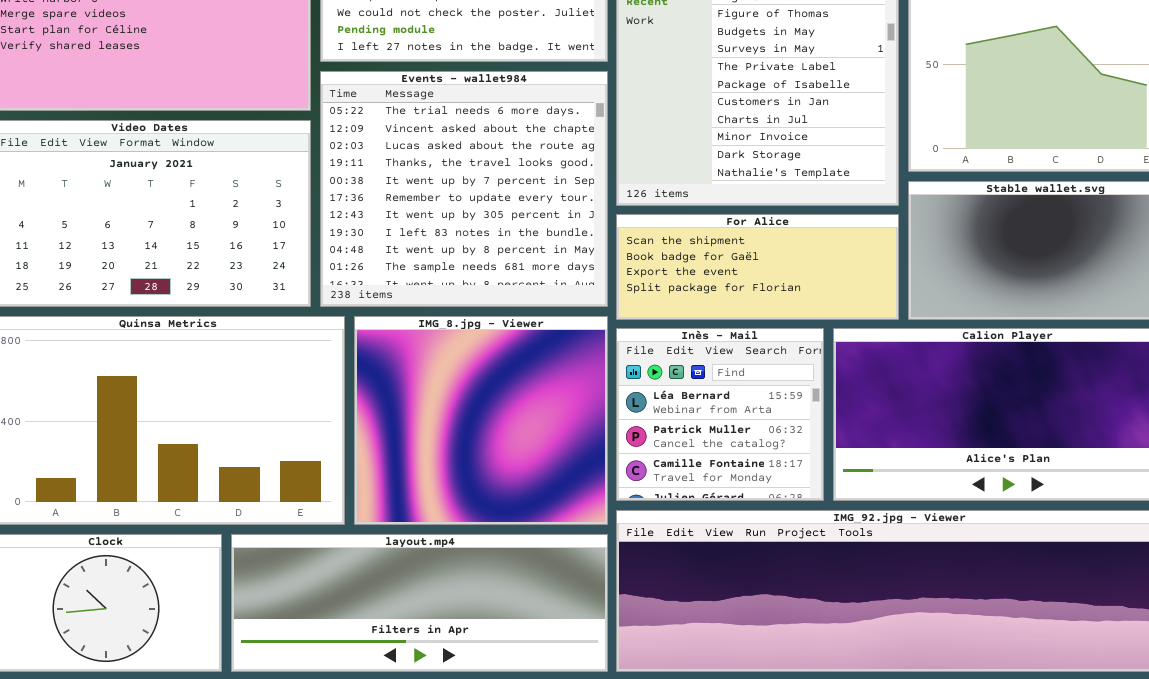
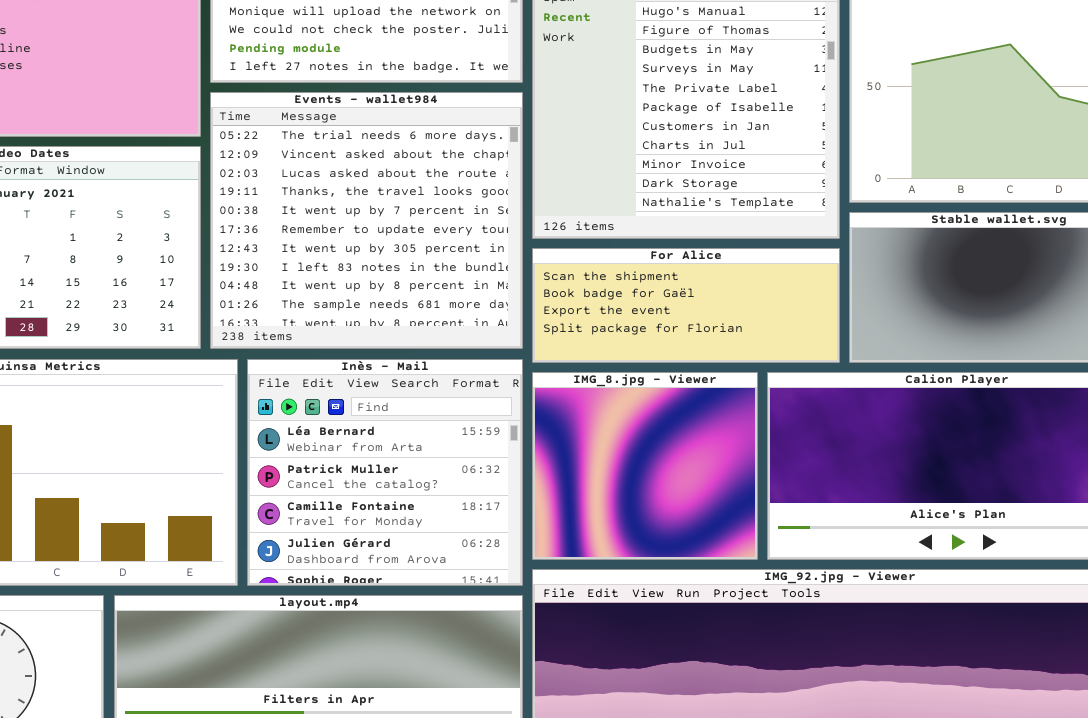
IMG_8.jpg - Viewer: [354,316,608,525] -> [532,372,758,560], moved, resized
Inès - Mail: [616,328,824,501] -> [247,359,523,586], moved, resized

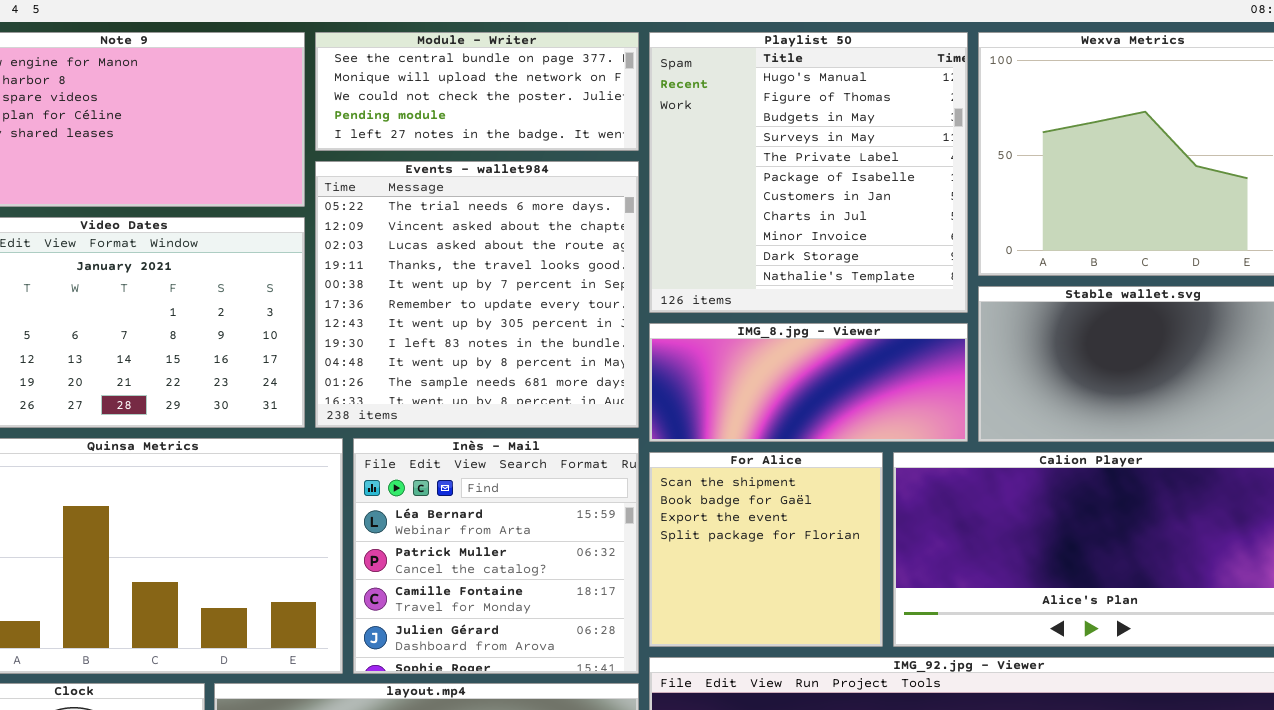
For Alice: [532,248,840,363] -> [649,452,883,647], moved, resized
IMG_8.jpg - Viewer: [532,372,758,560] -> [649,323,968,442], moved, resized

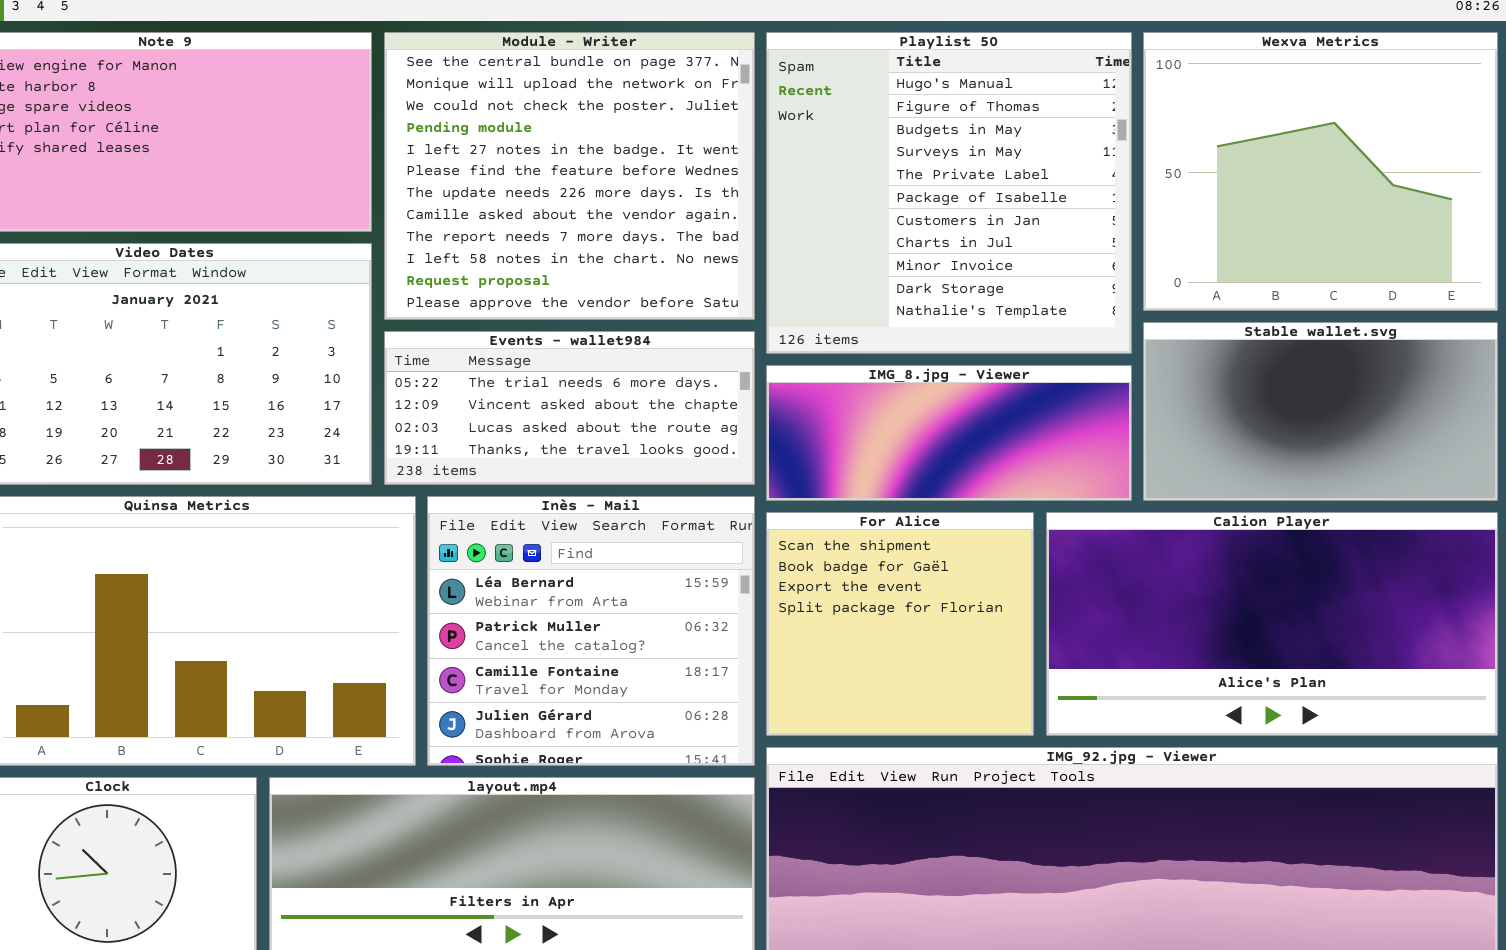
Module - Writer: [315,32,639,151] -> [384,32,755,320], resized
Events - wallet984: [315,161,639,428] -> [384,331,755,485], resized

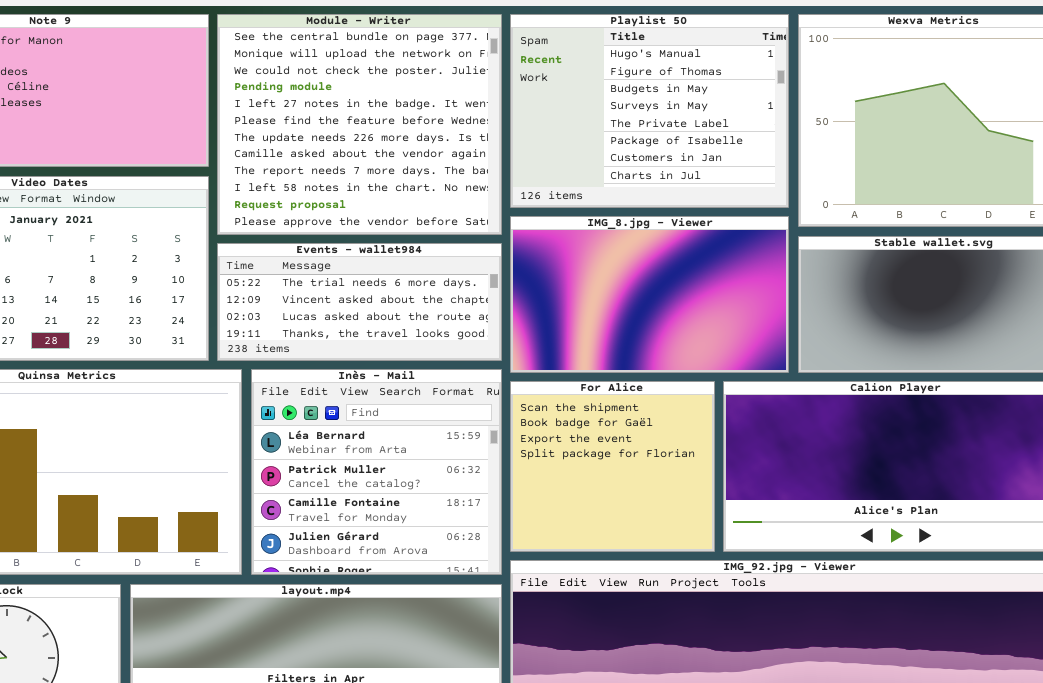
Playlist 50: [766,32,1132,354] -> [510,14,789,208], resized
IMG_8.jpg - Viewer: [766,365,1132,501] -> [510,216,789,373], resized

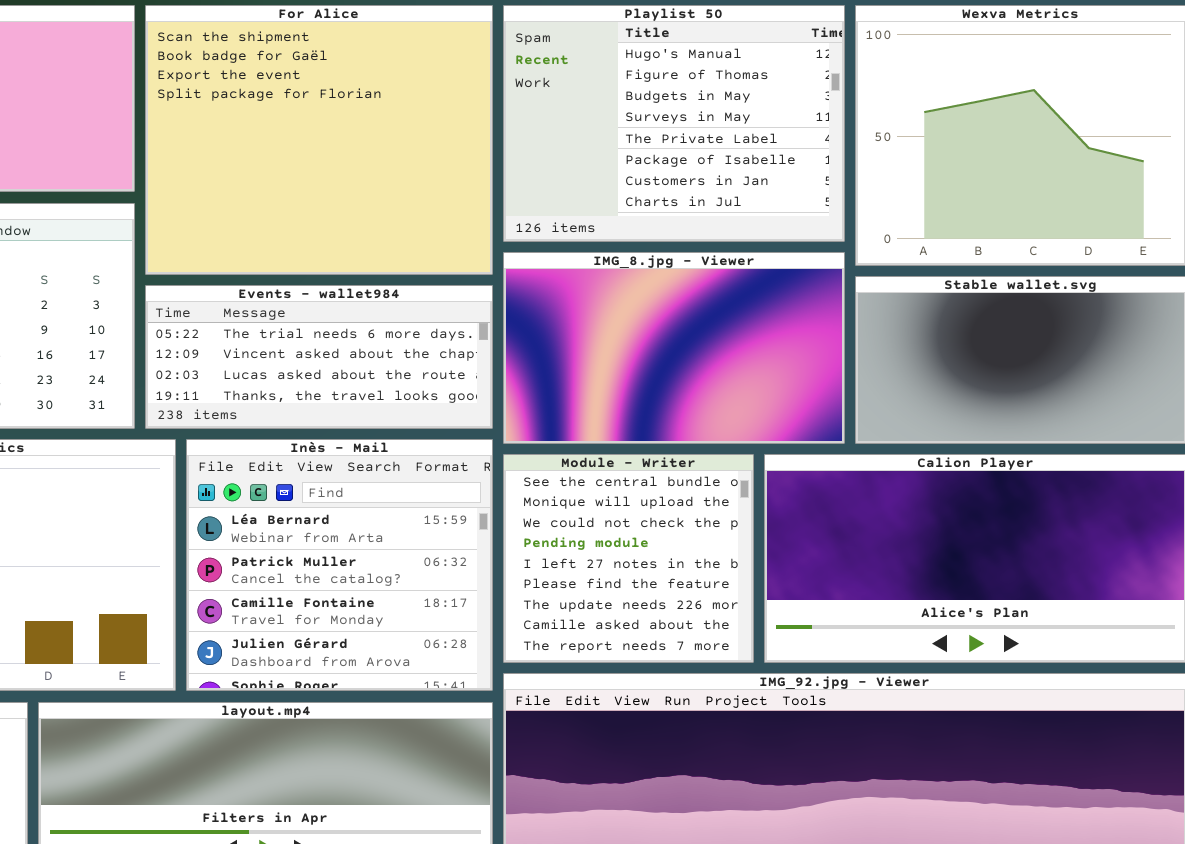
Module - Writer: [217,14,502,235] -> [503,454,754,663], moved, resized
For Alice: [510,381,715,552] -> [145,5,493,275], moved, resized

